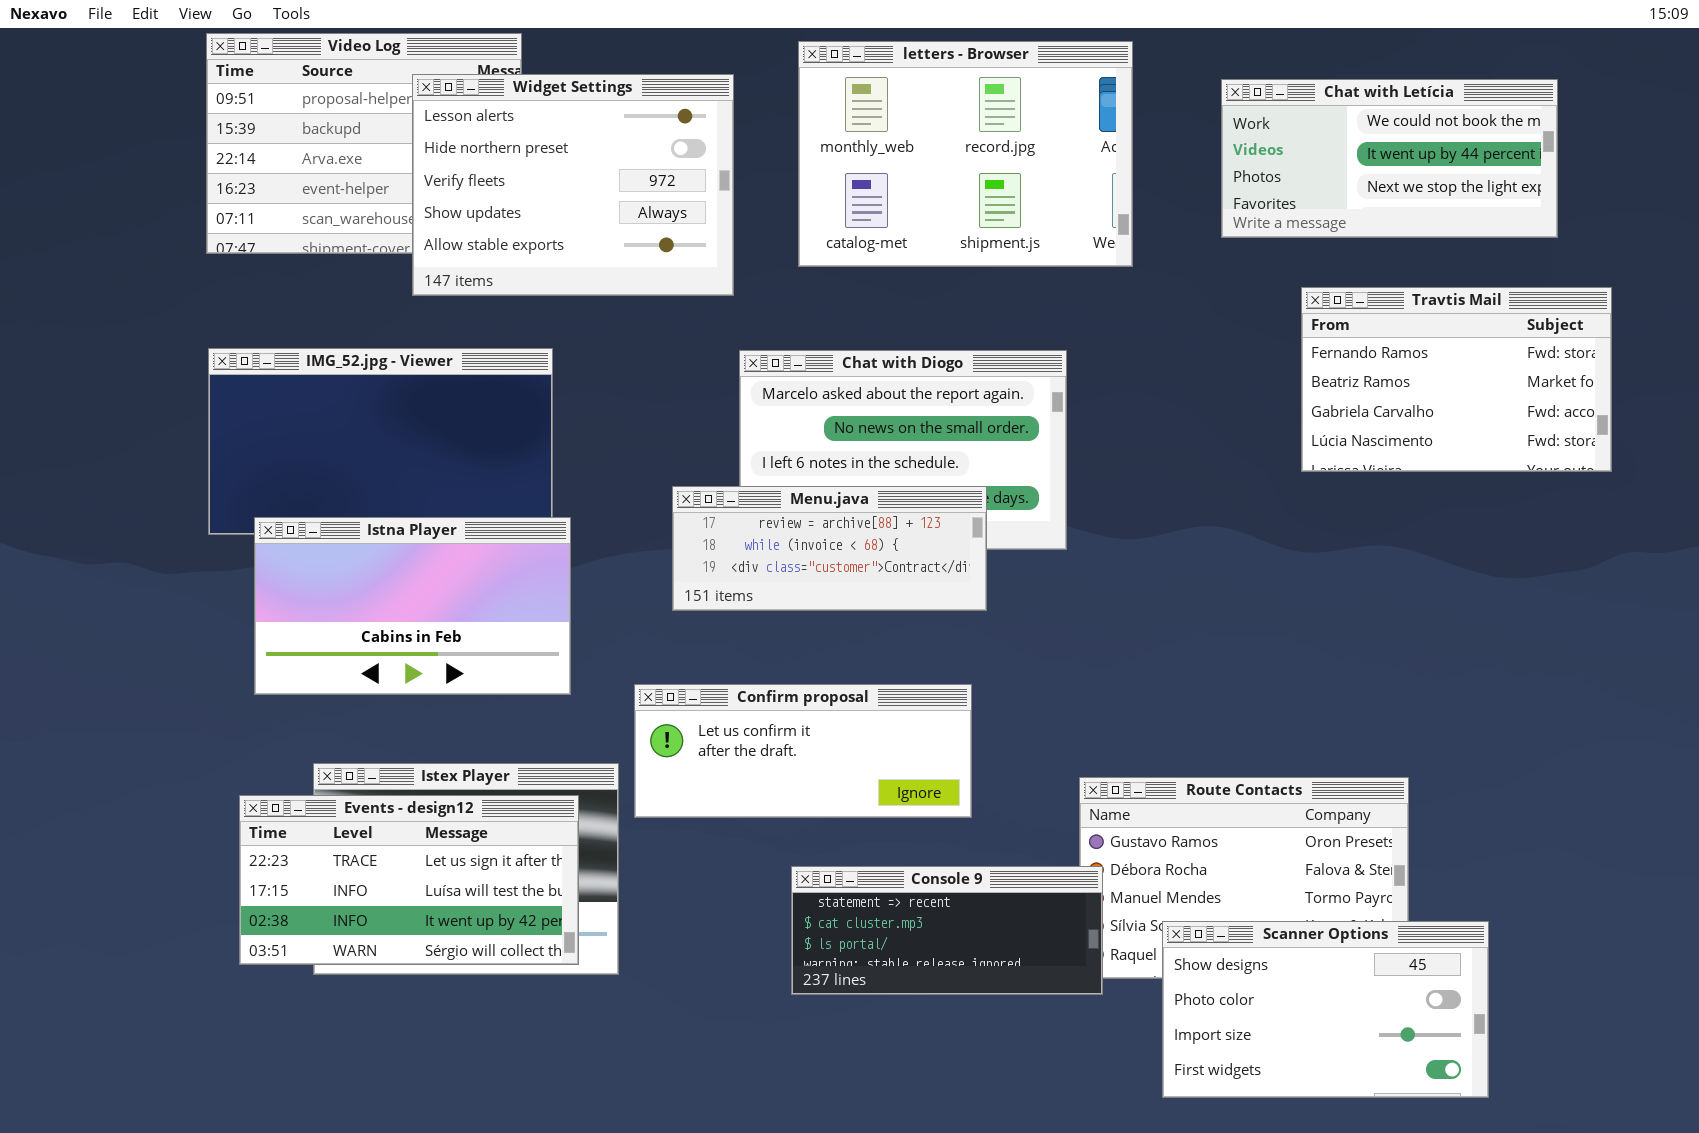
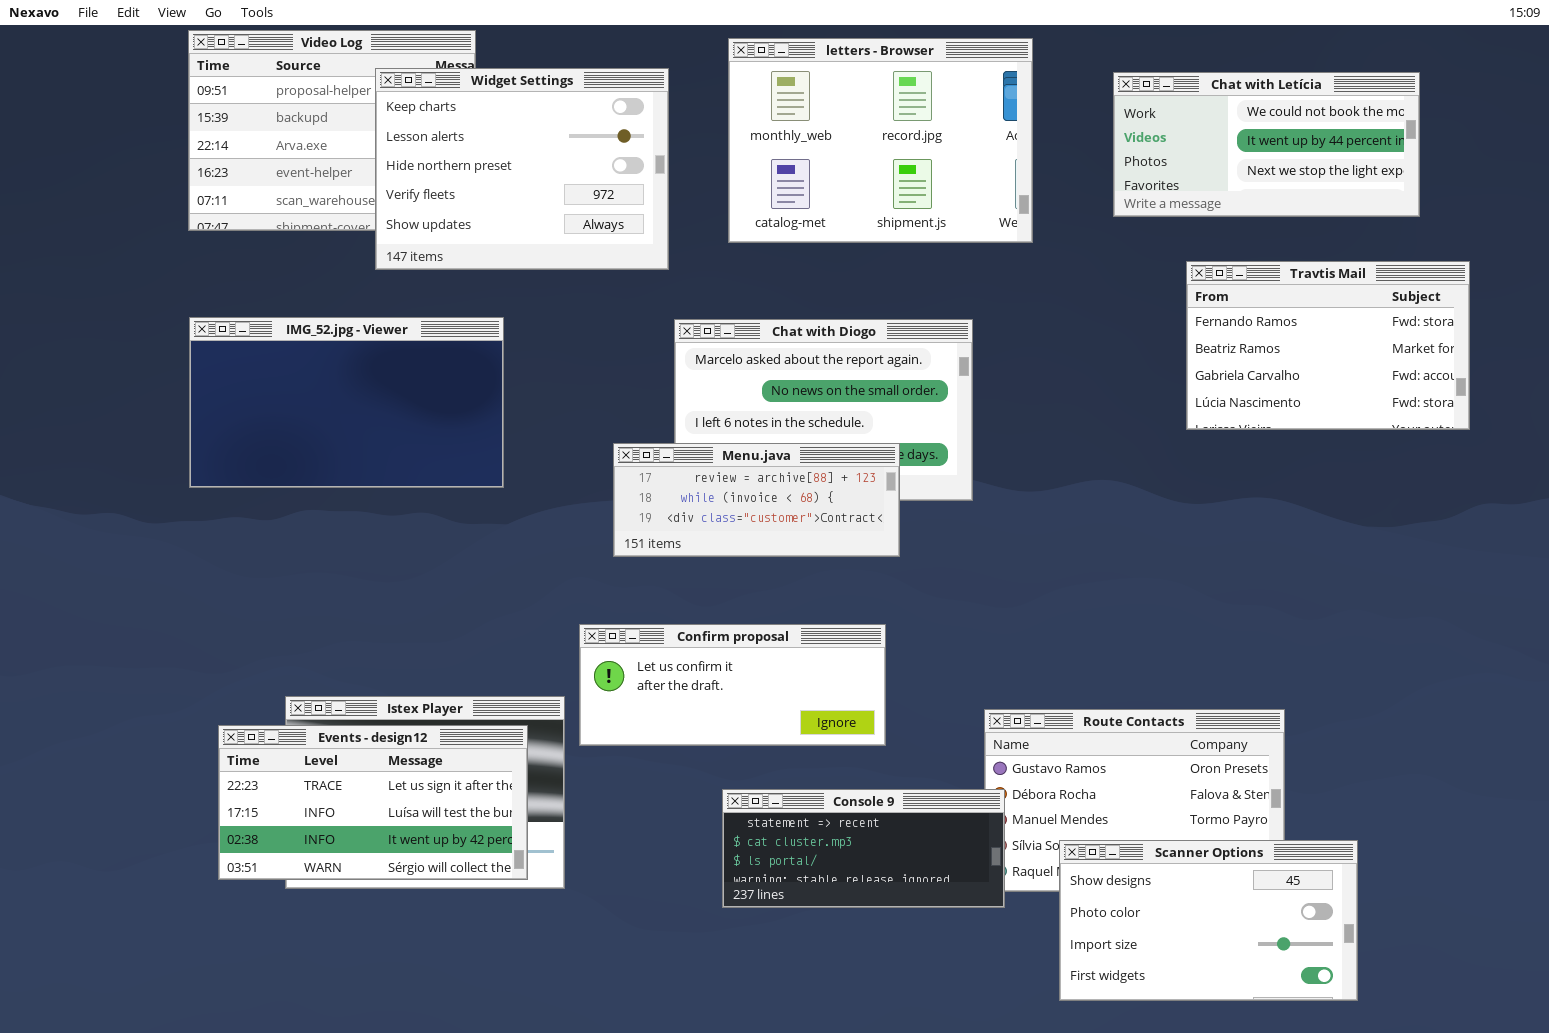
Widget Settings: [412,74,734,296] -> [375,68,669,270], scrolled up 1 row
Istna Player: [254,517,571,695] -> none, closed

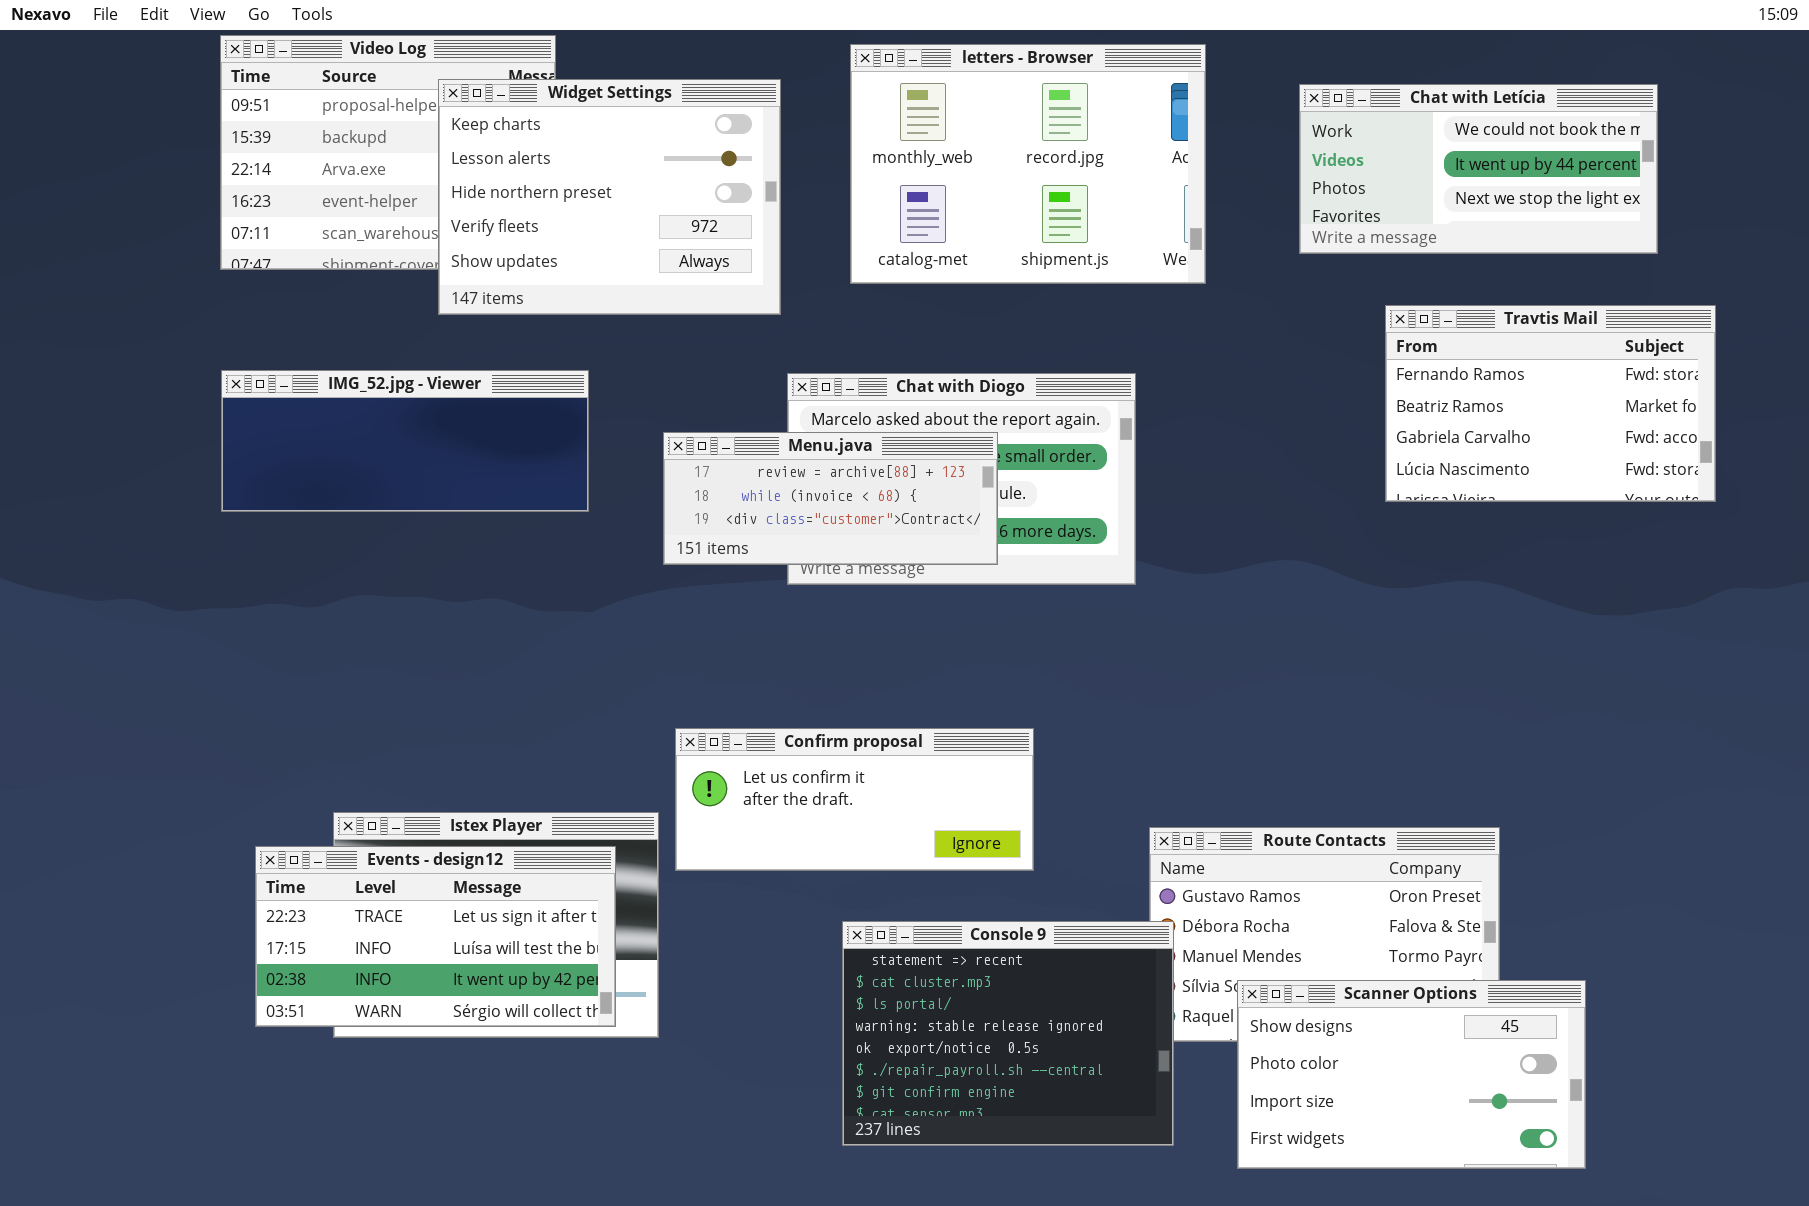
IMG_52.jpg - Viewer: [189,317,504,488] -> [221,370,589,512], resized
Menu.java: [613,443,900,557] -> [663,432,998,565], moved
Console 9: [722,789,1005,908] -> [842,921,1174,1146], resized

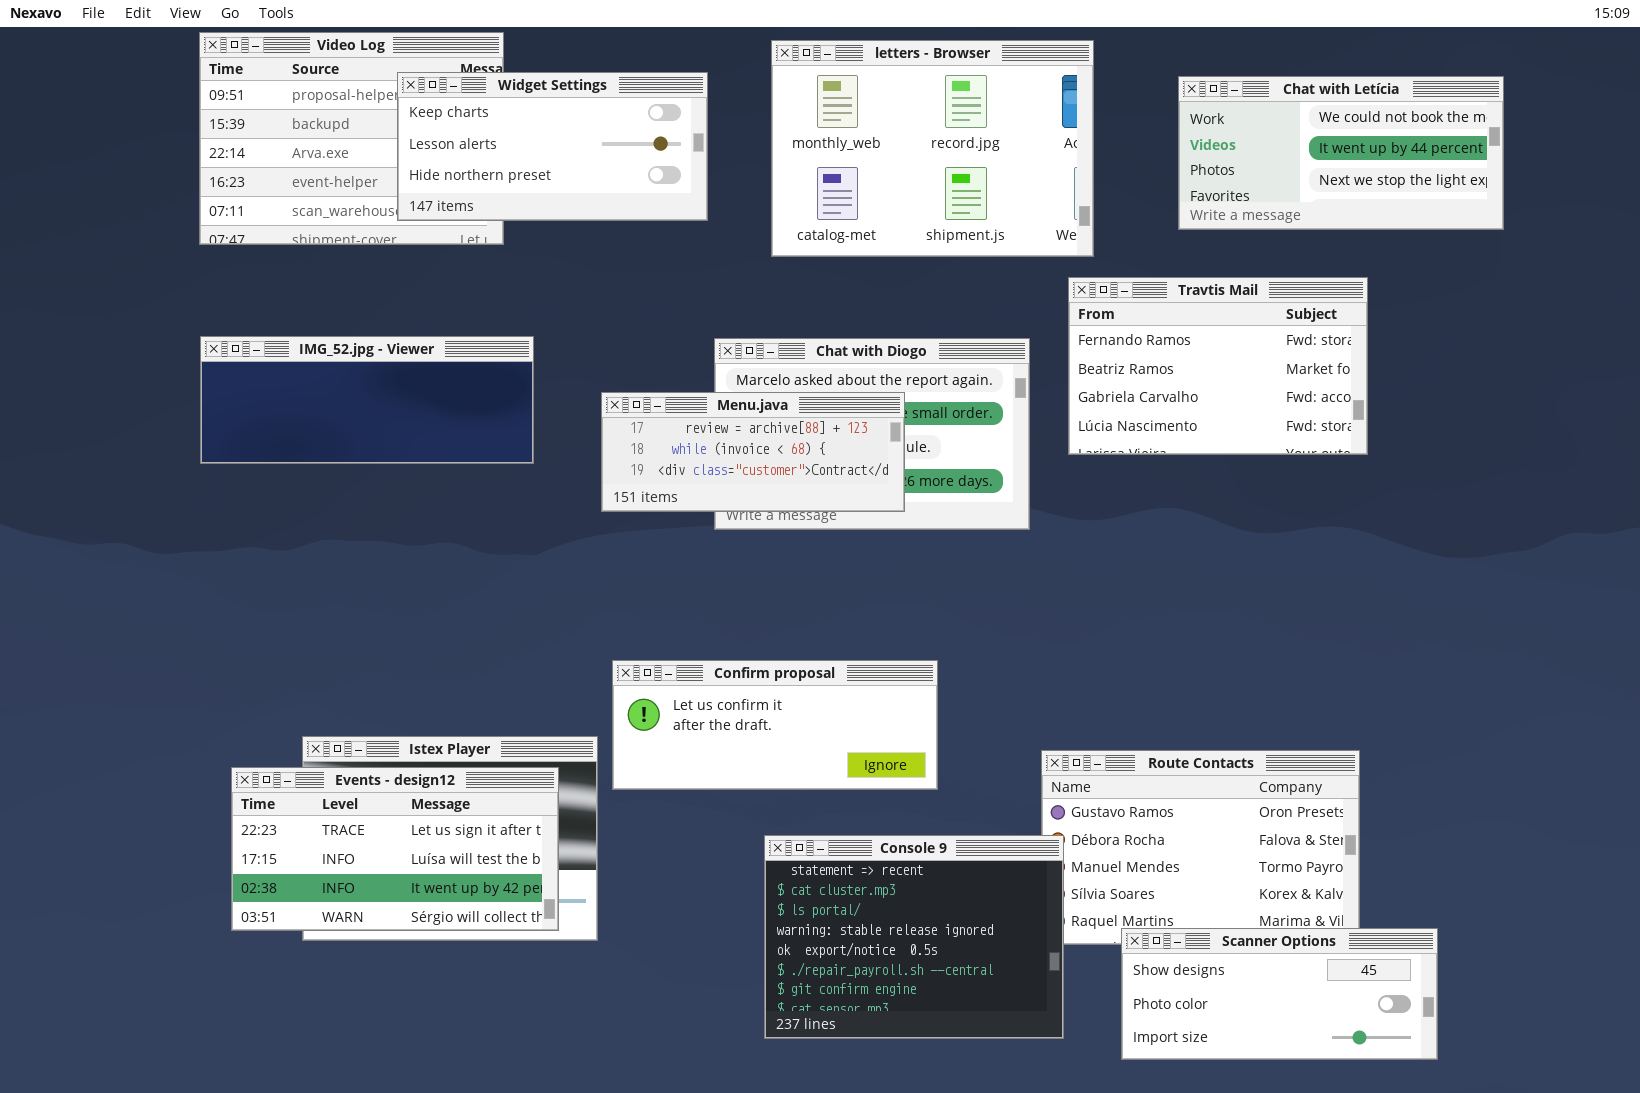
Widget Settings: [438,79,781,315] -> [397,72,708,221], resized
Travtis Mail: [1385,305,1716,502] -> [1068,277,1368,455], moved
Scanner Options: [1237,980,1586,1169] -> [1121,928,1438,1060], resized

